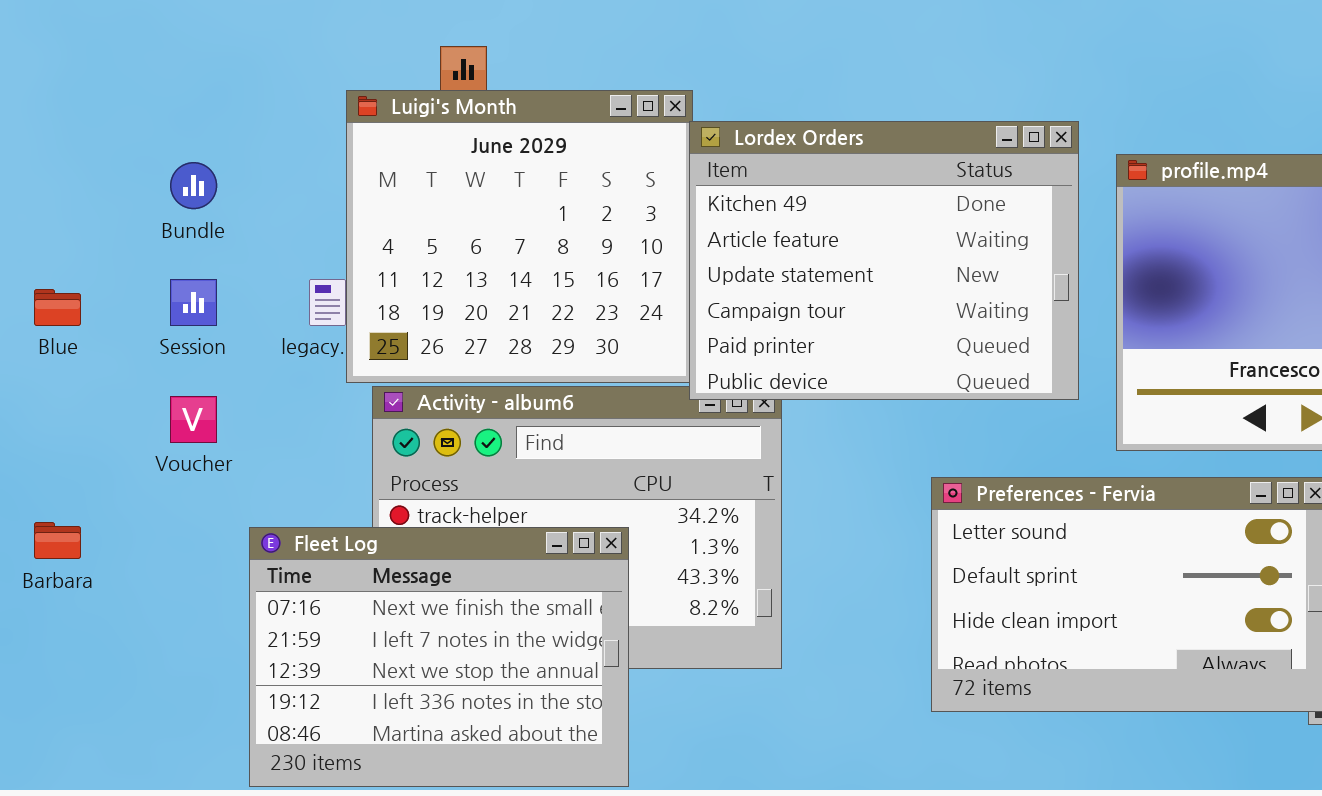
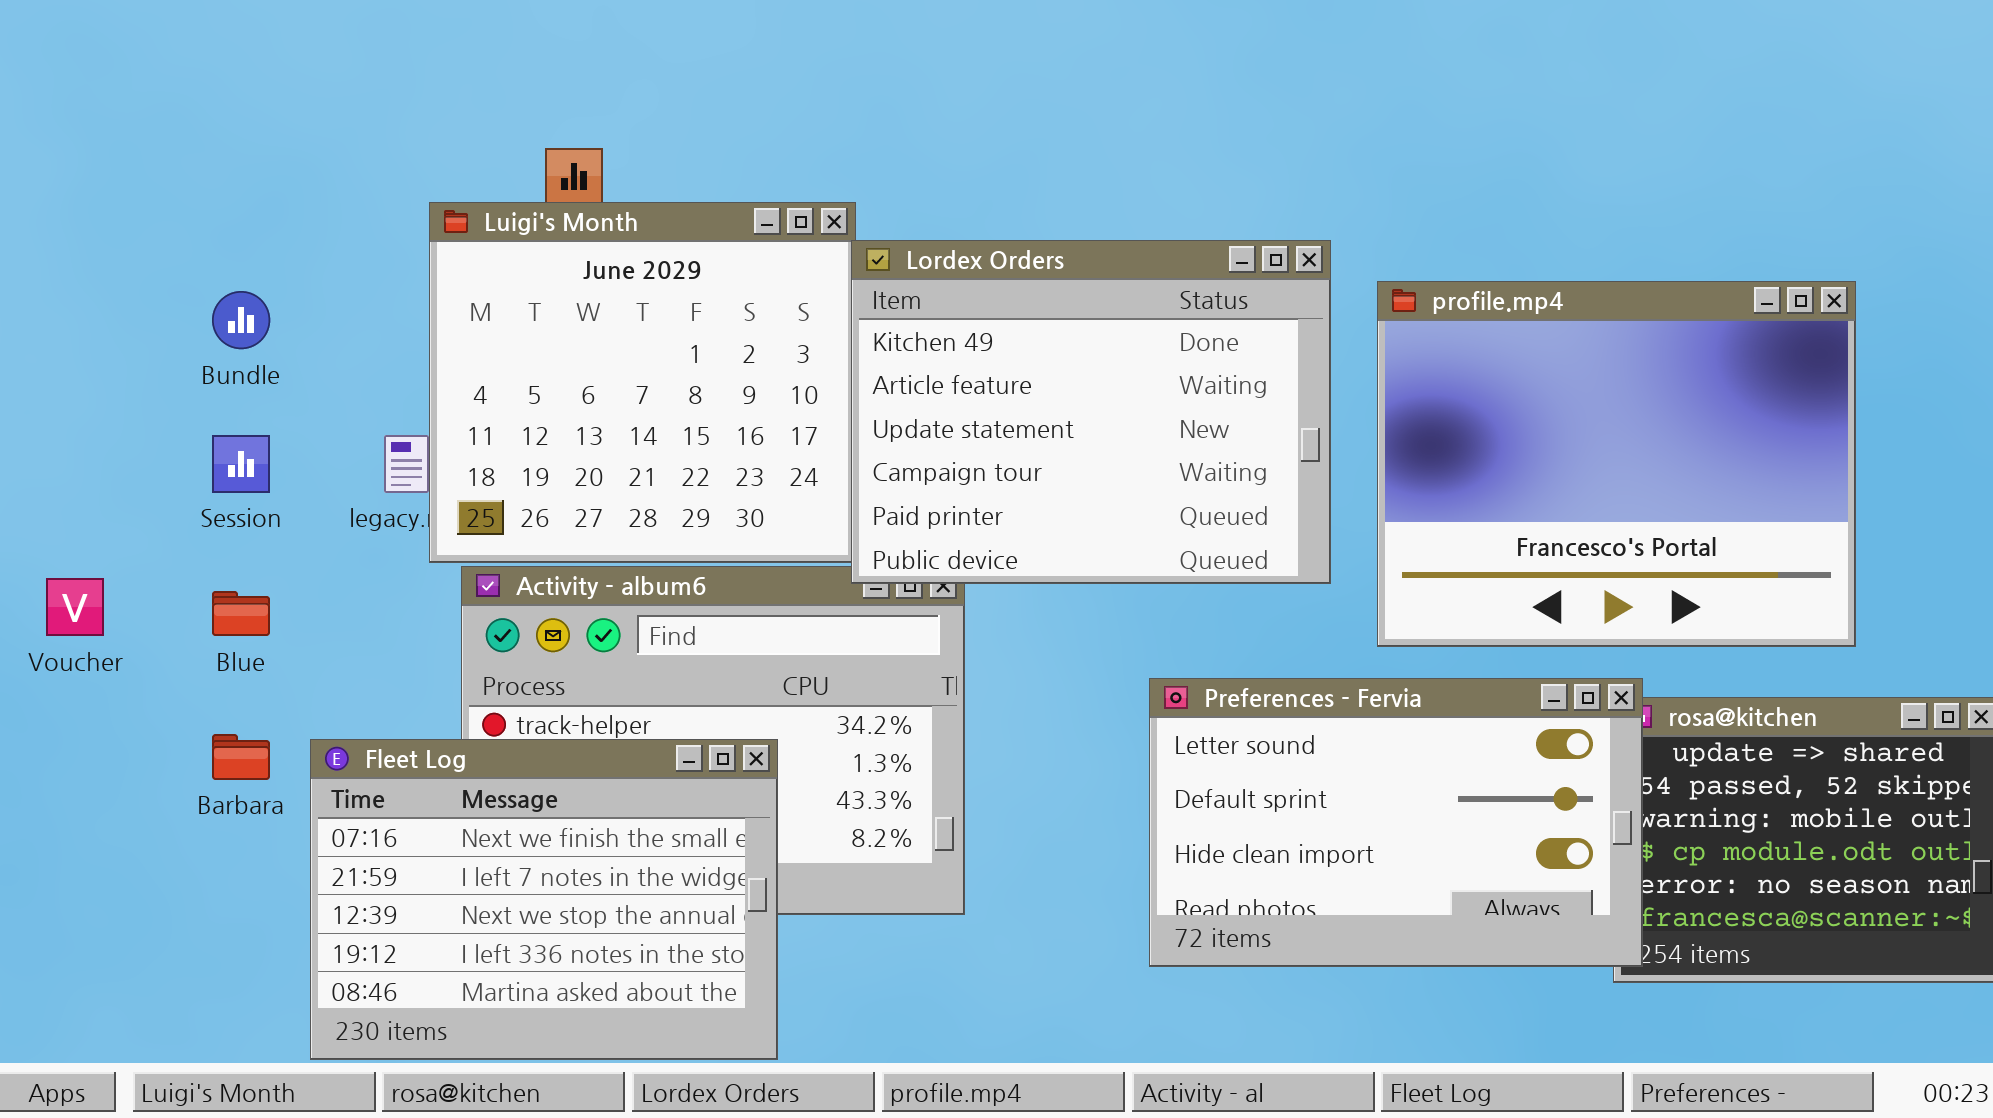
Blue: [34,289,81,326] -> [212,591,270,636], moved
Voucher: [170,396,217,443] -> [46,578,104,636], moved
Barbara: [34,522,81,559] -> [212,734,270,780], moved

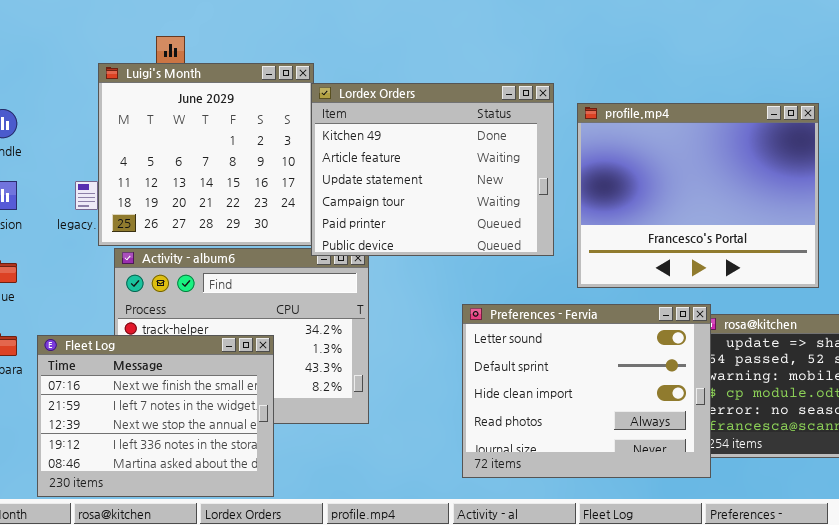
Preferences - Fervia: [1149,678,1643,967] -> [462,304,711,478], resized

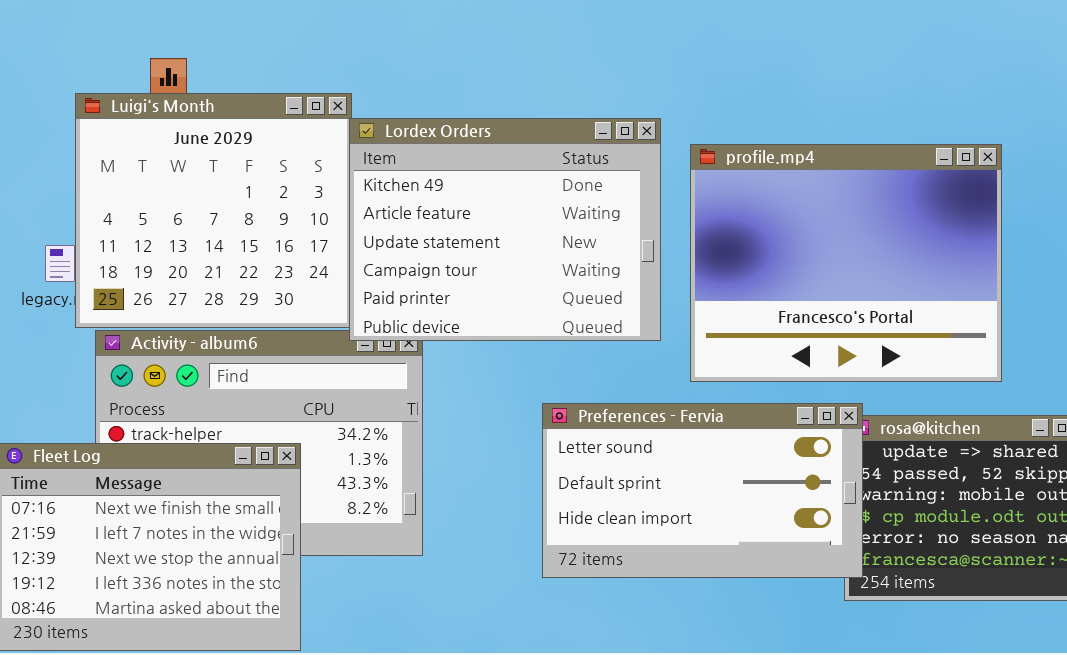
Preferences - Fervia: [462,304,711,478] -> [542,403,863,578], resized

